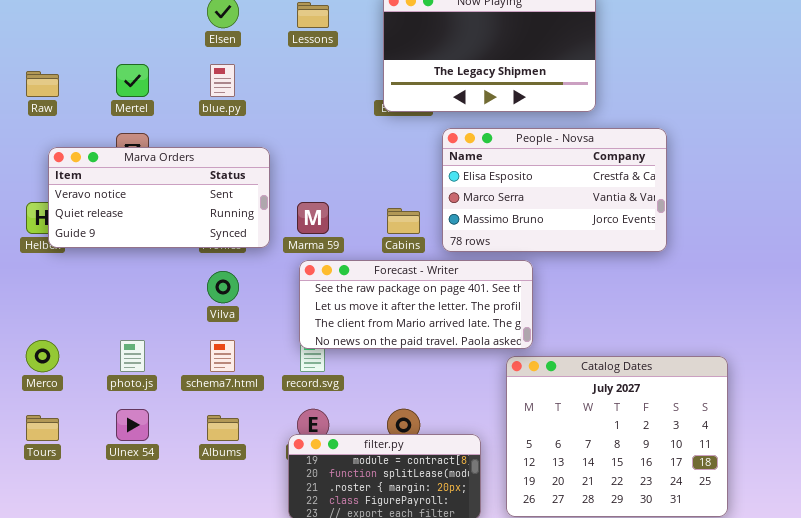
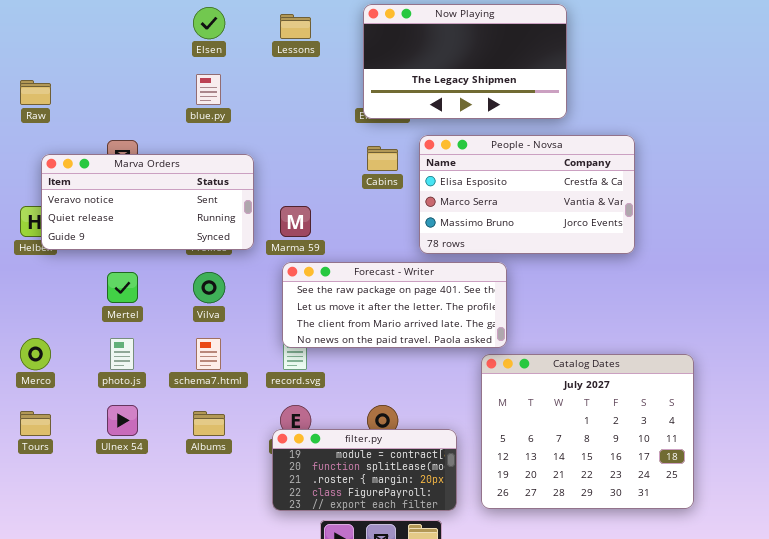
Mertel: [116,64,149,97] -> [107,272,138,303], moved
Cabins: [387,208,420,234] -> [367,146,398,171], moved

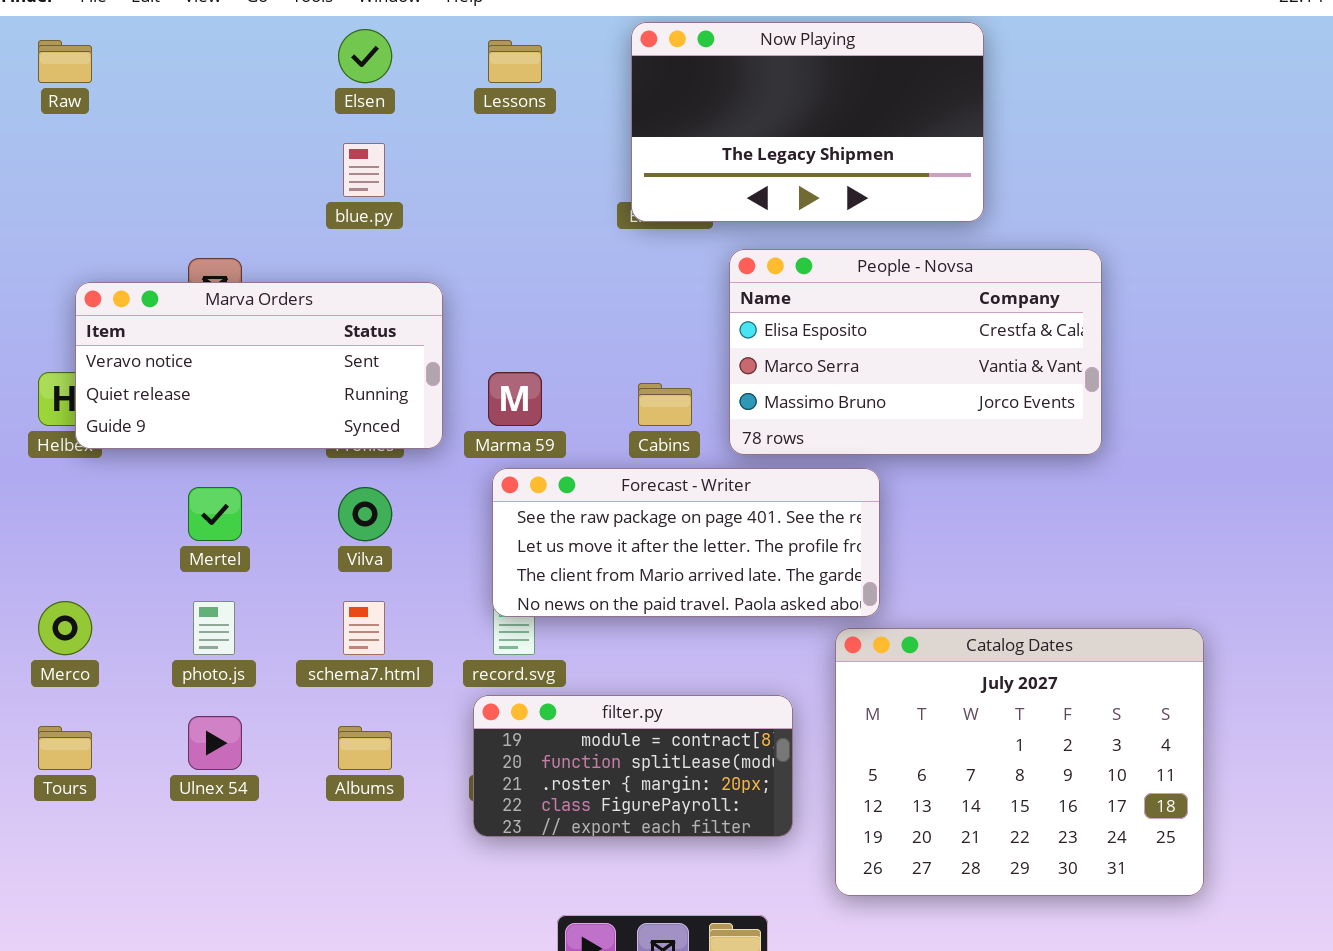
Raw: [20,80,51,105] -> [38,40,92,83], moved
Cabins: [367,146,398,171] -> [638,383,692,426], moved
filter.py: [272,429,457,511] -> [473,695,793,837], moved

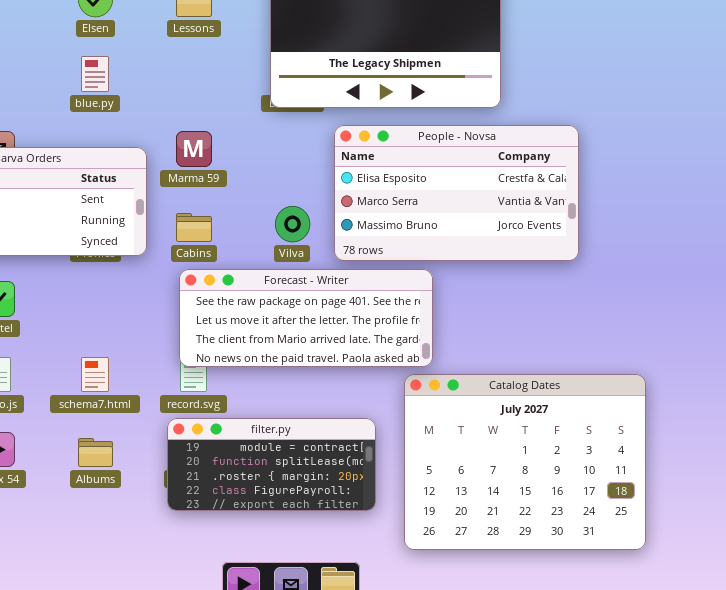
Marma 59: [488,372,542,426] -> [176,131,212,167], moved
Cabins: [638,383,692,426] -> [176,213,212,242], moved
Vilva: [338,487,392,541] -> [275,206,310,242], moved

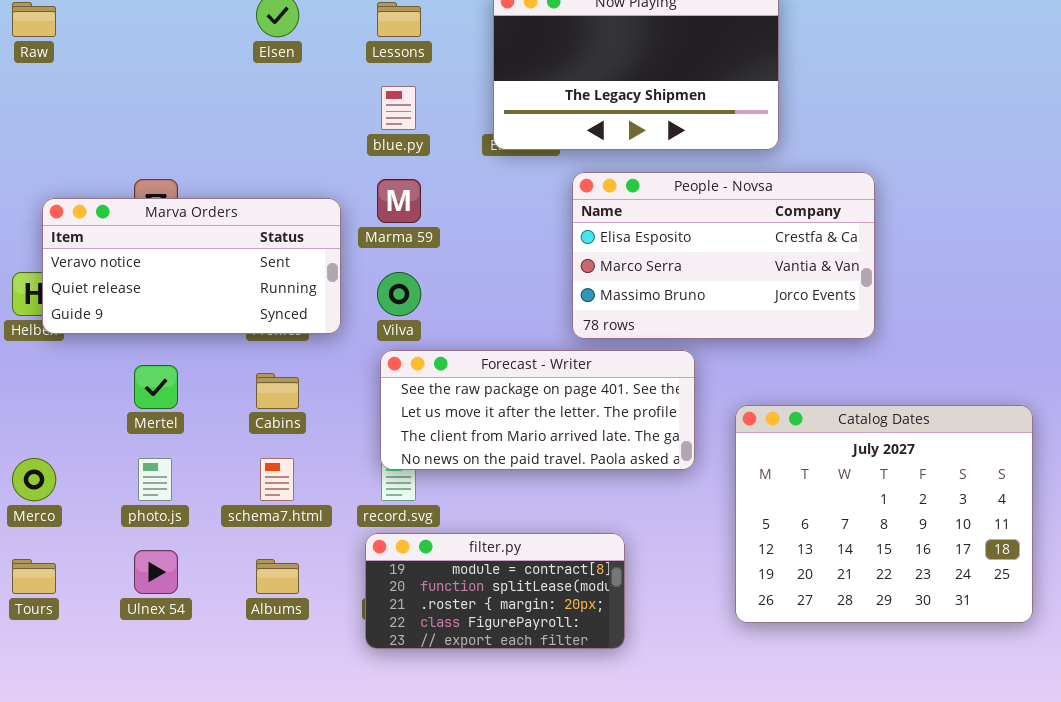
blue.py: [81,56,109,92] -> [381,86,416,130], moved
Vilva: [275,206,310,242] -> [377,272,421,316], moved
Cabins: [176,213,212,242] -> [256,373,299,409], moved
Catalog Dates: [404,374,646,550] -> [735,405,1033,623], moved

